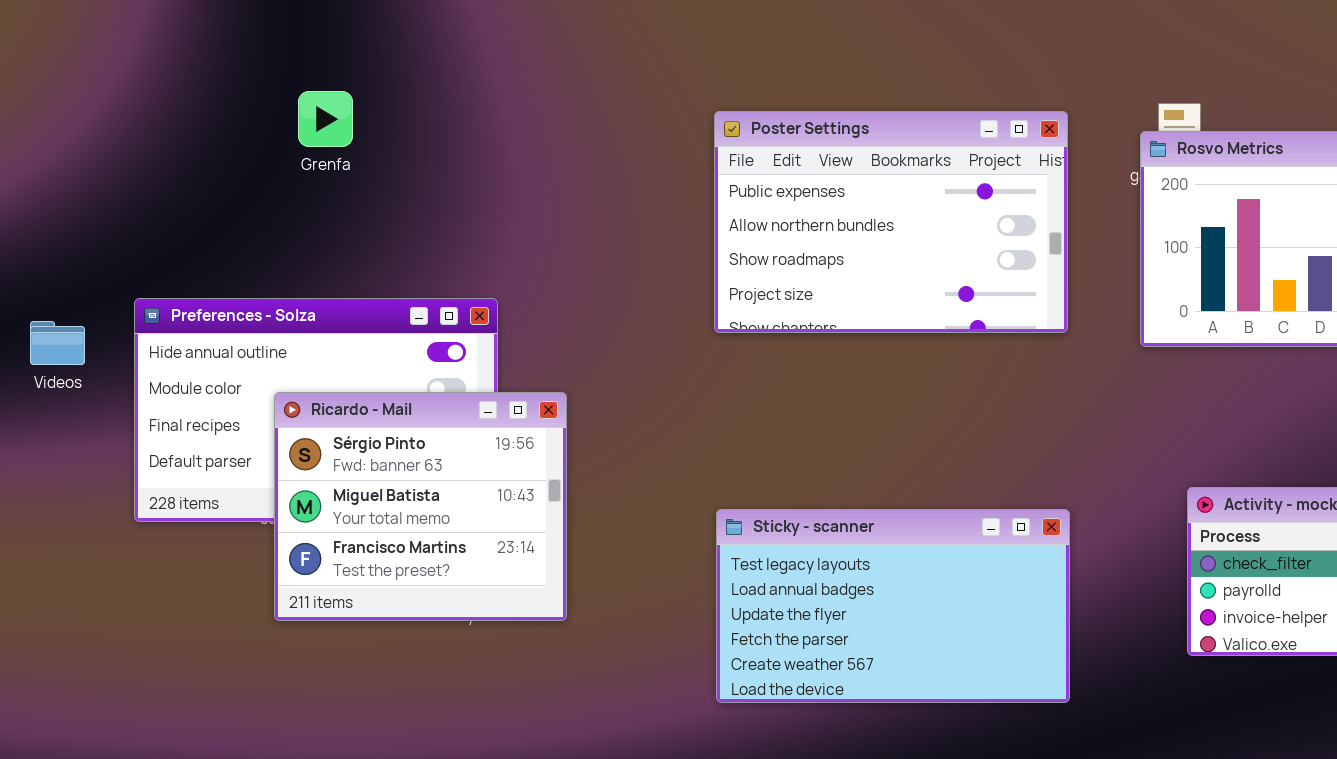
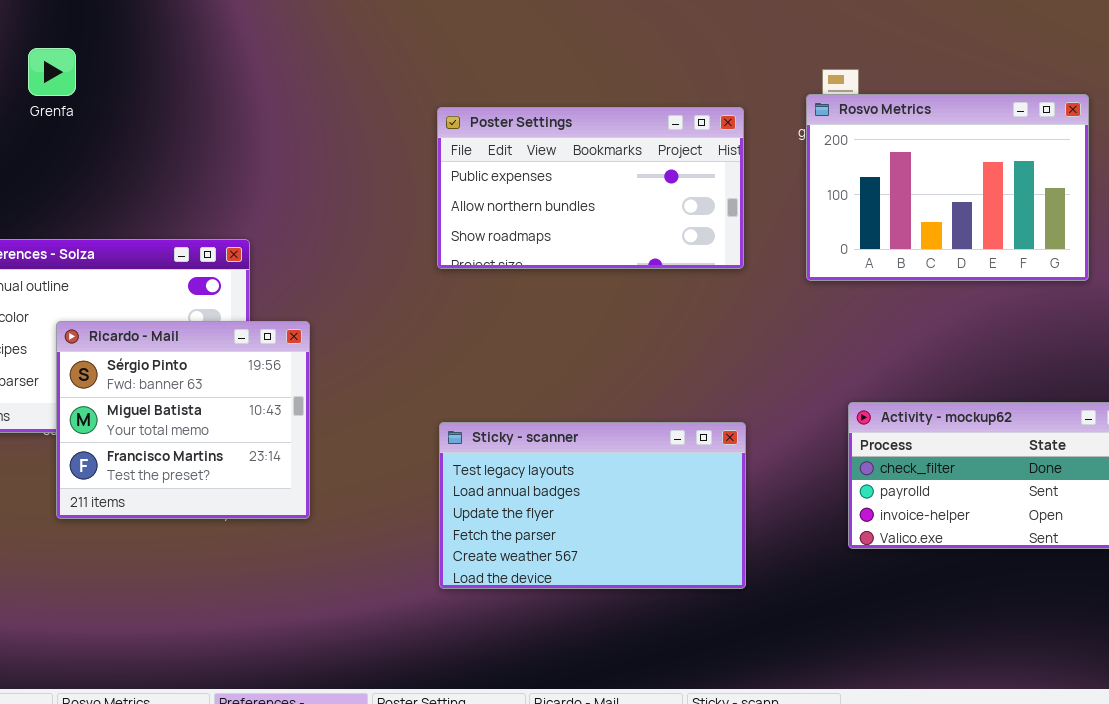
Grenfa: [298,91,353,147] -> [28,48,76,96], moved
Poster Settings: [714,111,1068,333] -> [437,107,744,269], resized

